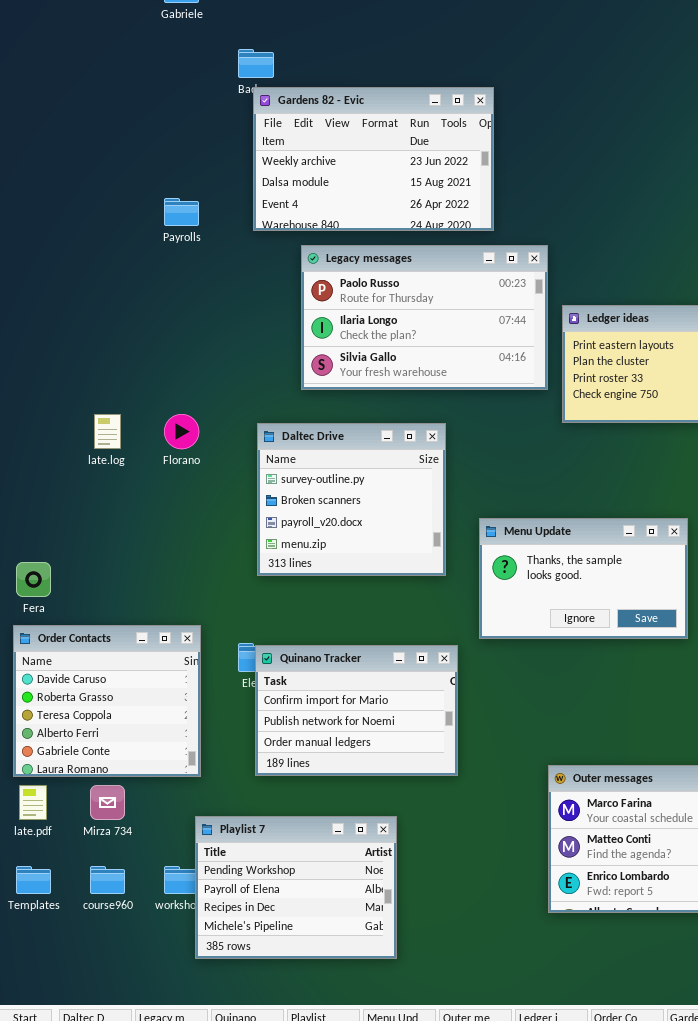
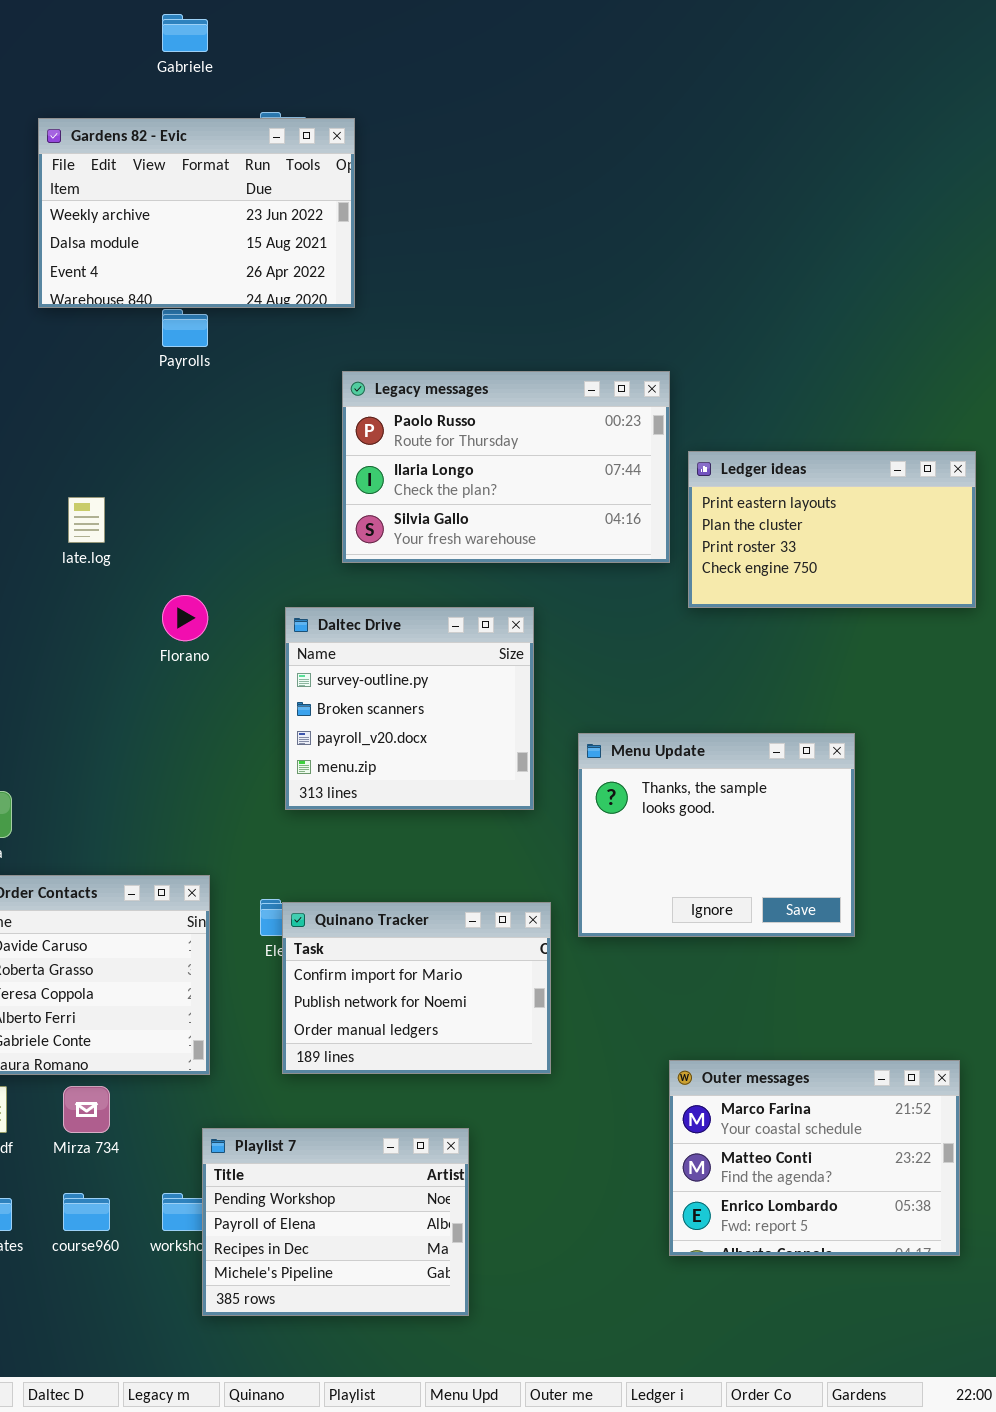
Gardens 82 - Evic: [253,87,494,231] -> [38,118,355,308], moved
late.log: [94,414,121,449] -> [68,497,105,543], moved
Menu Update: [479,518,688,639] -> [578,733,855,937], resized

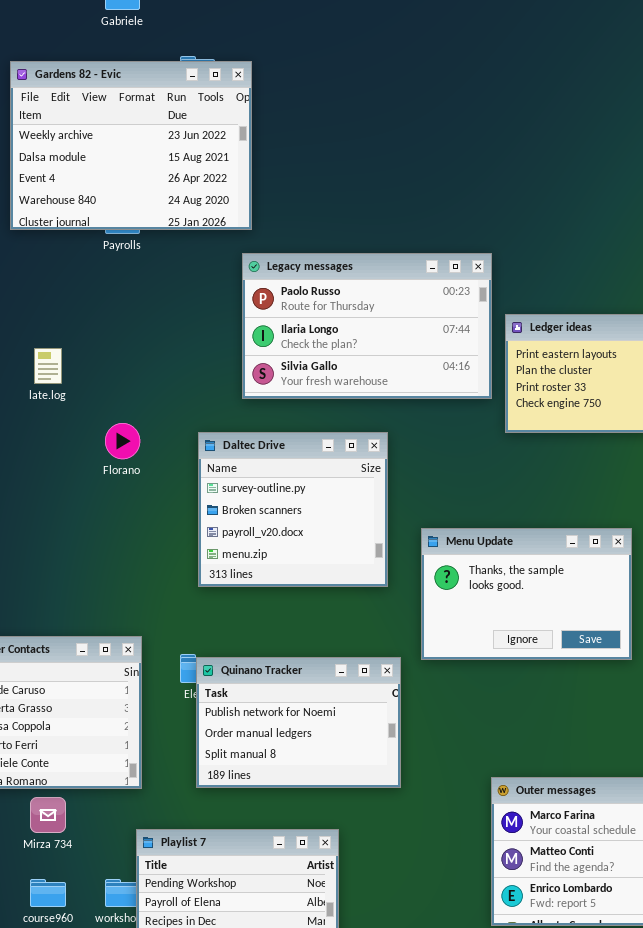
Gardens 82 - Evic: [38,118,355,308] -> [10,61,252,230], resized
Menu Update: [578,733,855,937] -> [421,528,632,660], resized
Quinano Tracker: [282,902,551,1074] -> [196,657,401,788], scrolled down 1 row

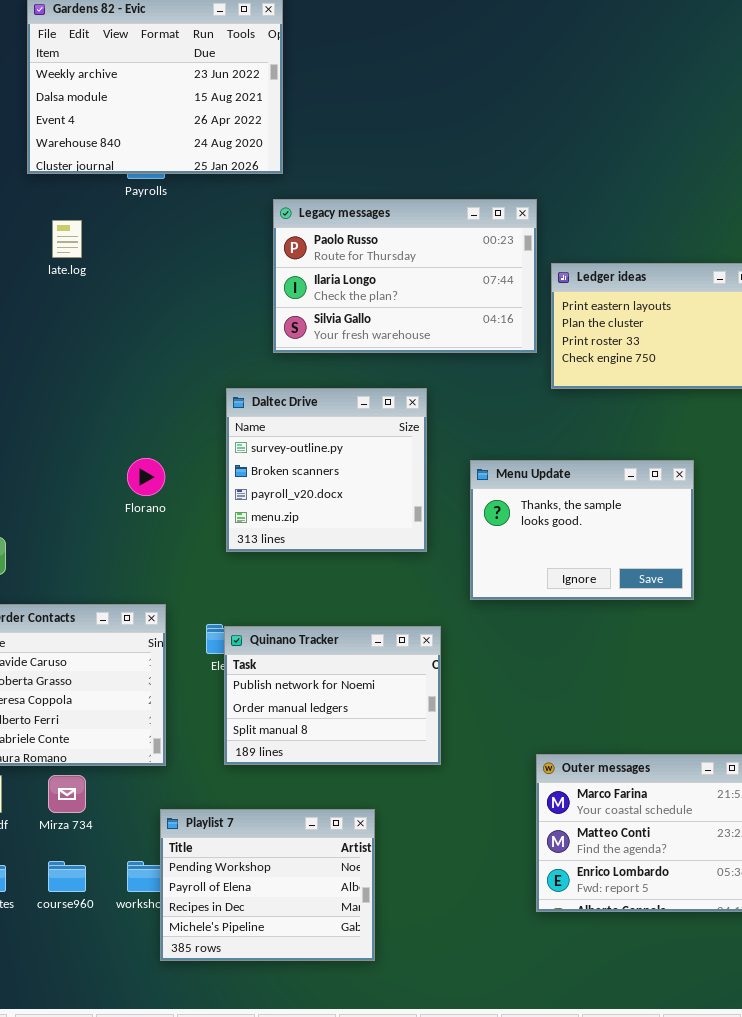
late.log: [34,348,62,384] -> [52,220,82,258], moved
Florano: [105,423,140,459] -> [127,458,165,496], moved
Menu Update: [421,528,632,660] -> [470,460,694,600], moved

